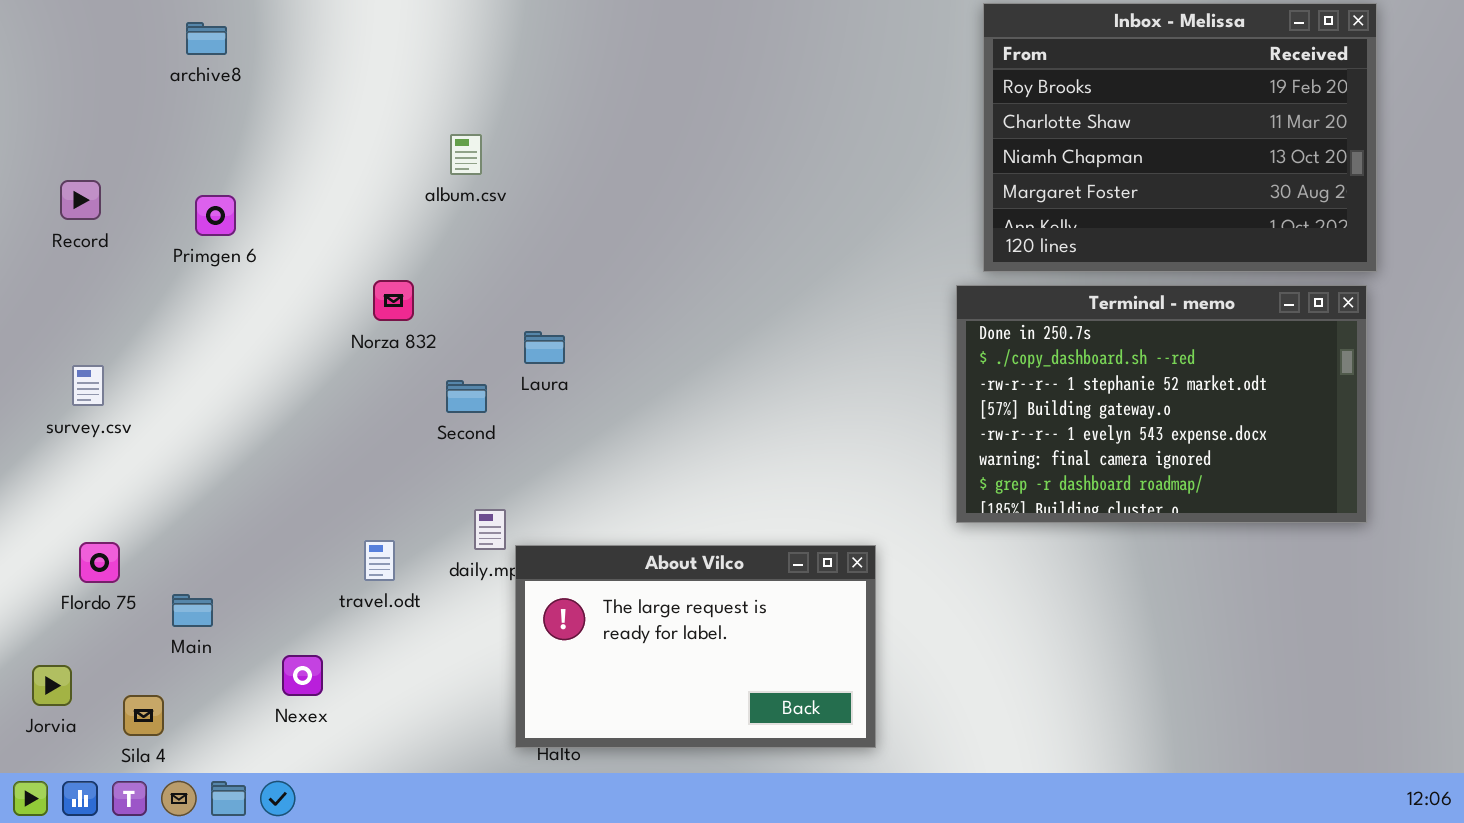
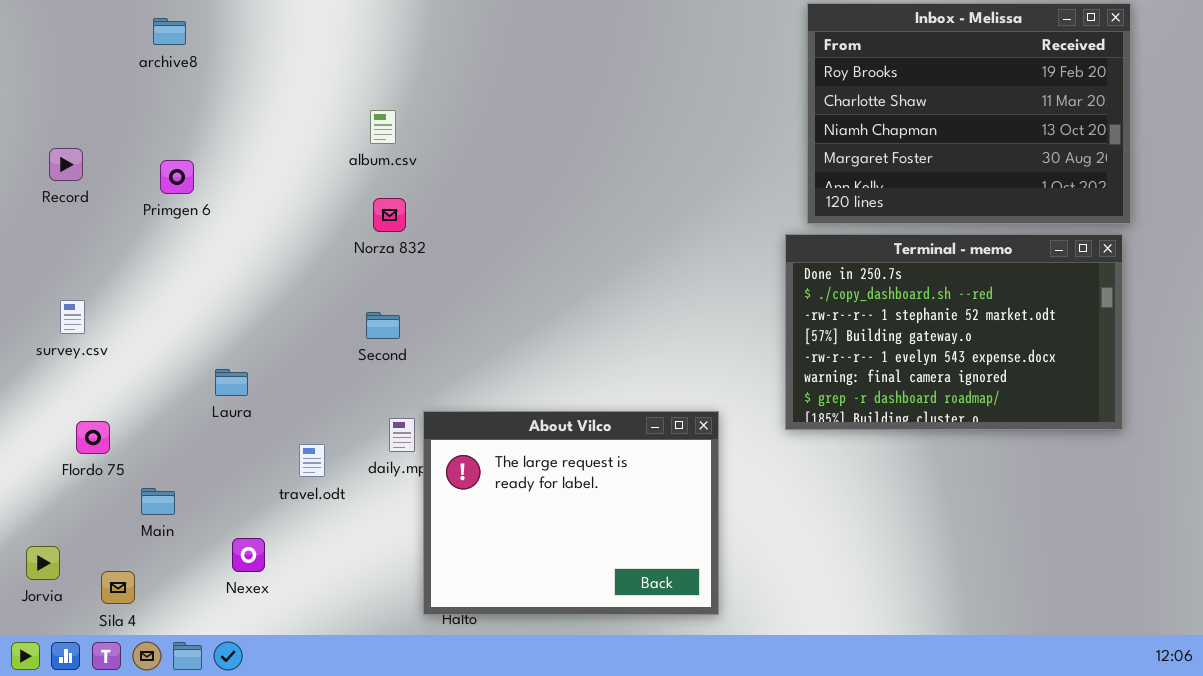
Norza 832: [373,280,414,321] -> [373,198,406,232], moved
Laura: [524,331,565,364] -> [215,369,248,396], moved
Flordo 75: [79,542,120,583] -> [76,421,110,454], moved
About Vilco: [515,545,876,748] -> [423,411,719,615], resized

